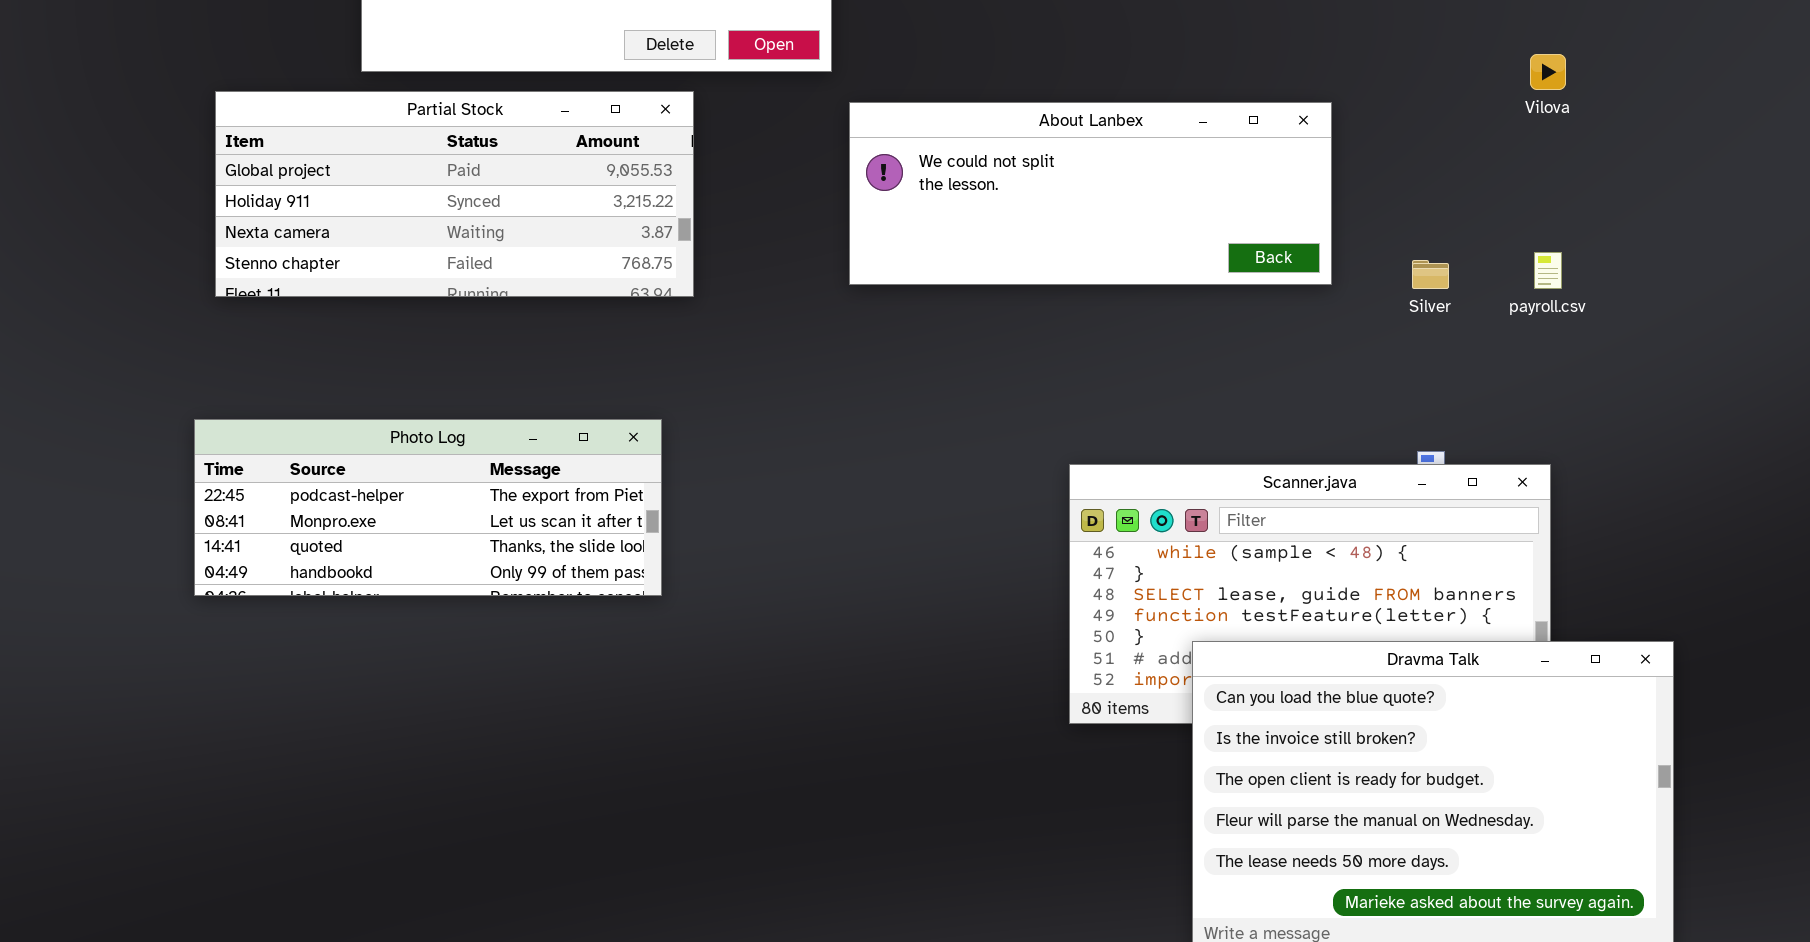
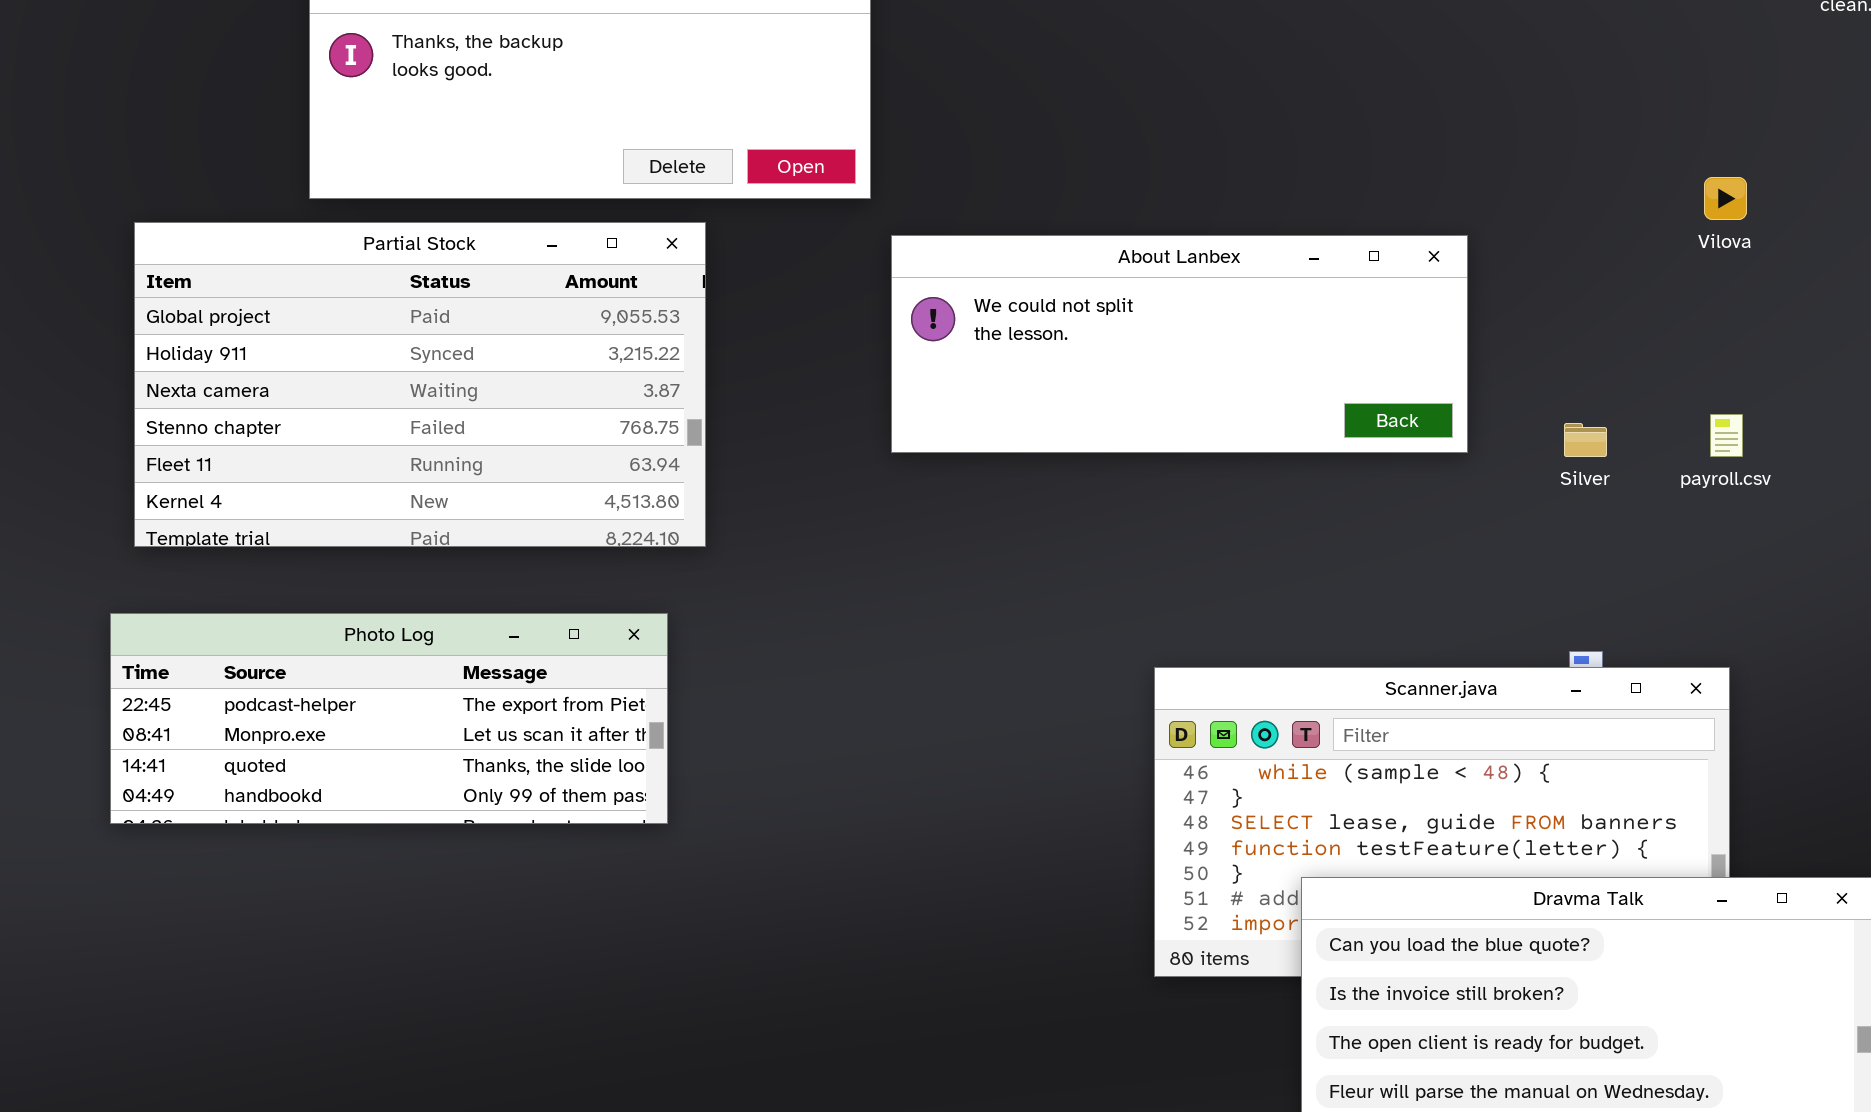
Partial Stock: [215,91,694,297] -> [134,222,706,547], resized

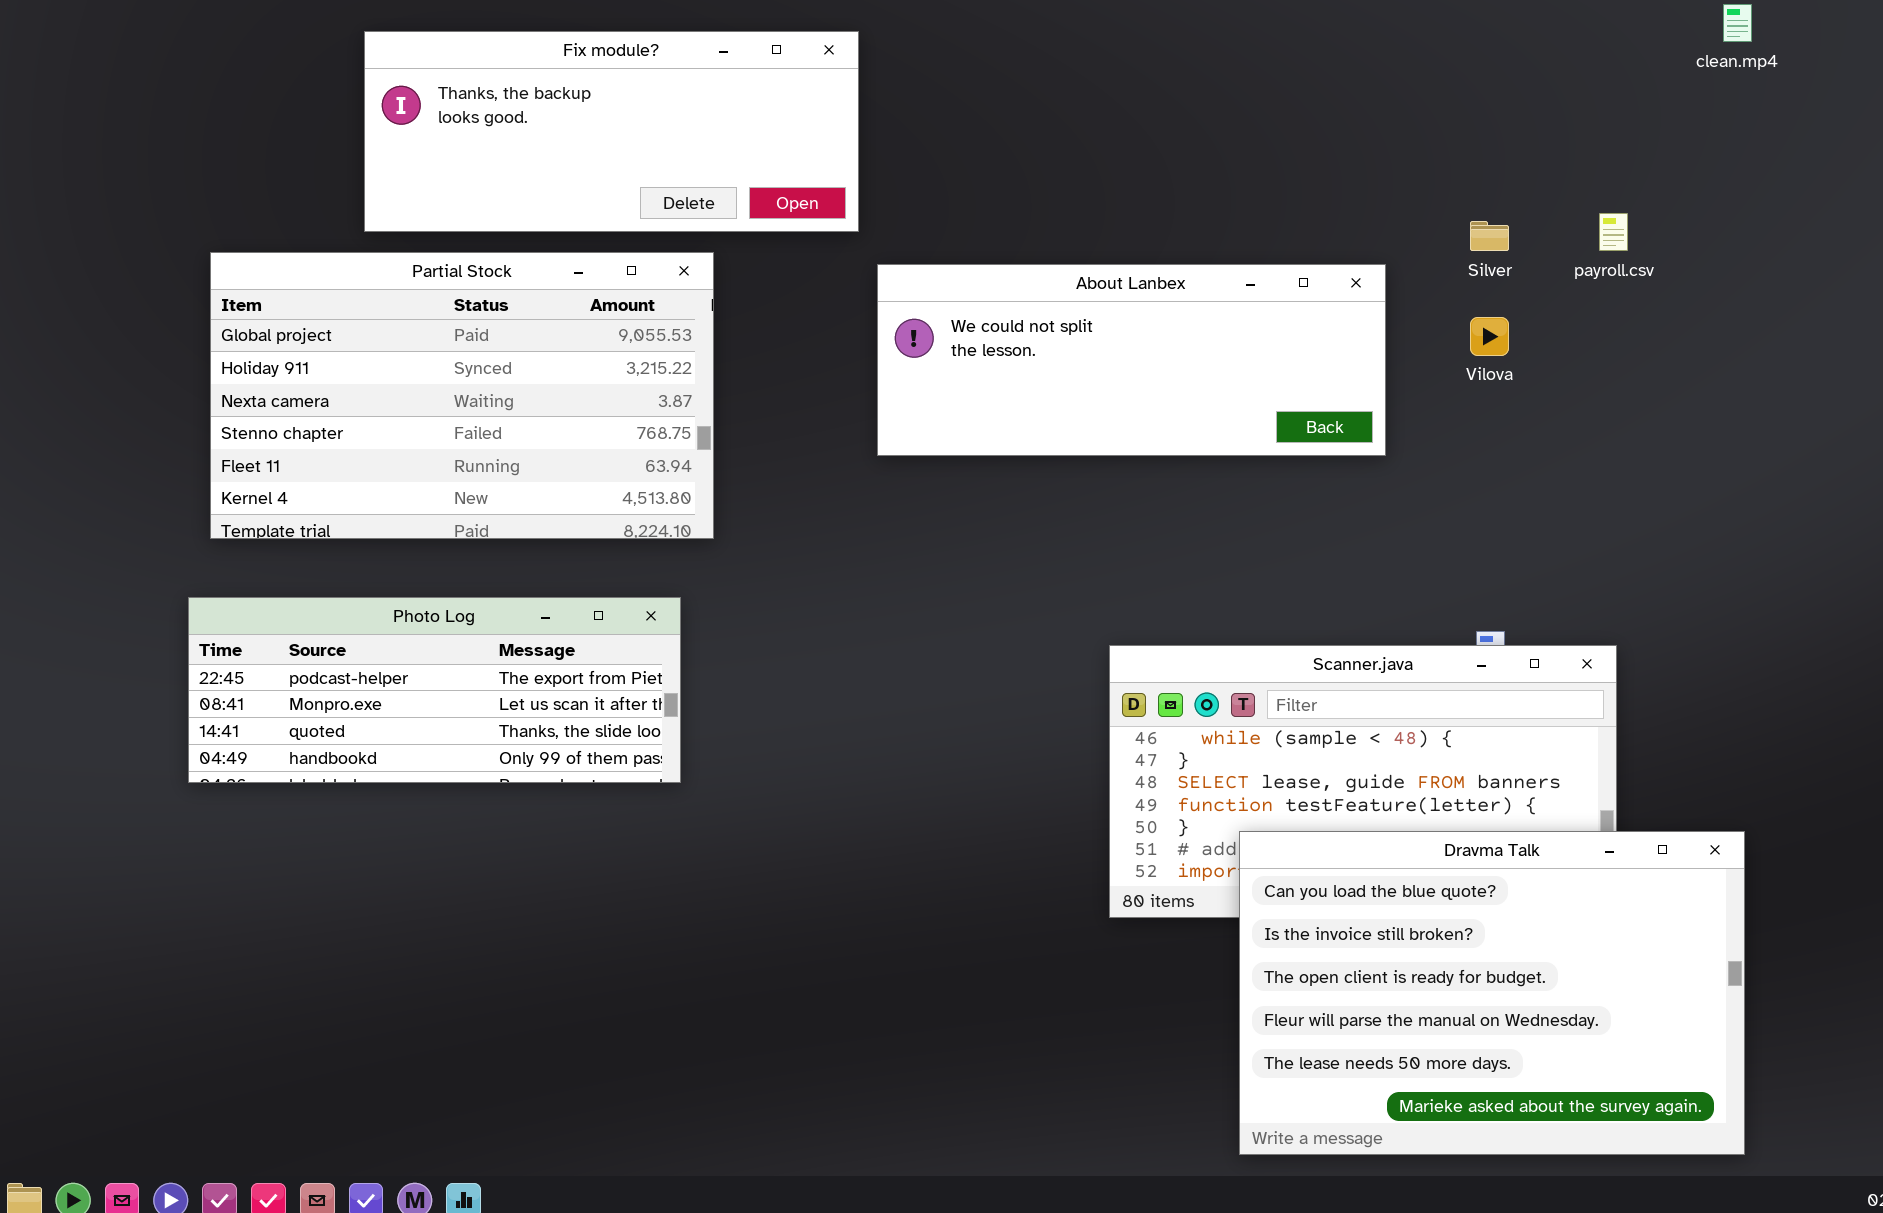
Vilova: [1704,177,1747,220] -> [1470,317,1509,356], moved
payroll.csv: [1710,414,1743,457] -> [1599,213,1628,251], moved
Silver: [1564,423,1607,457] -> [1470,221,1509,251], moved

